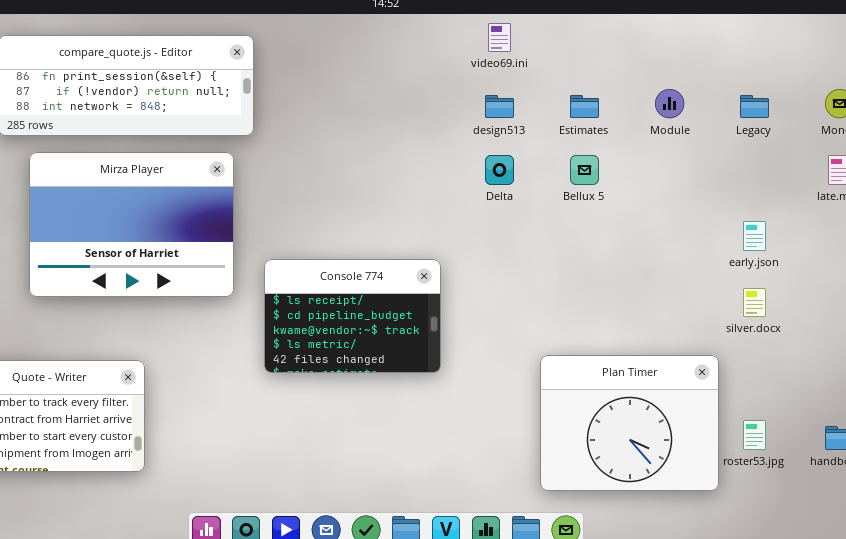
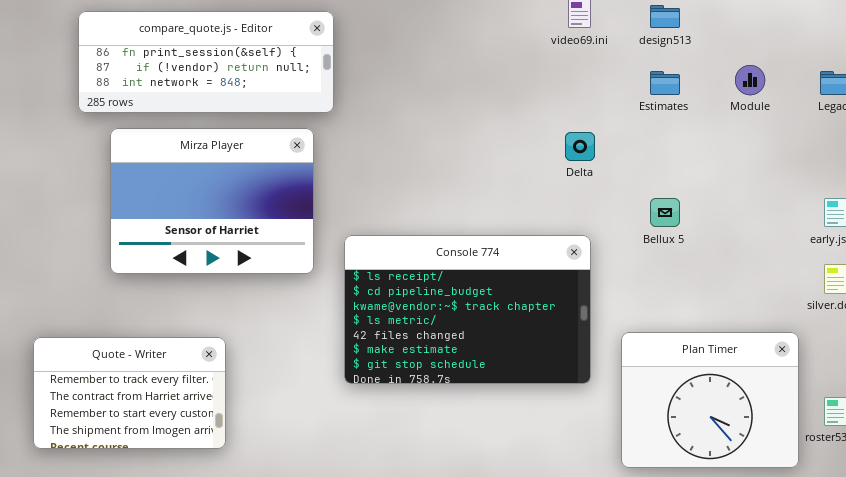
design513: [485,95,514,118] -> [650,5,680,28], moved
Bellux 5: [570,155,599,185] -> [650,198,680,227], moved
Console 774: [264,259,441,373] -> [344,235,591,384], resized

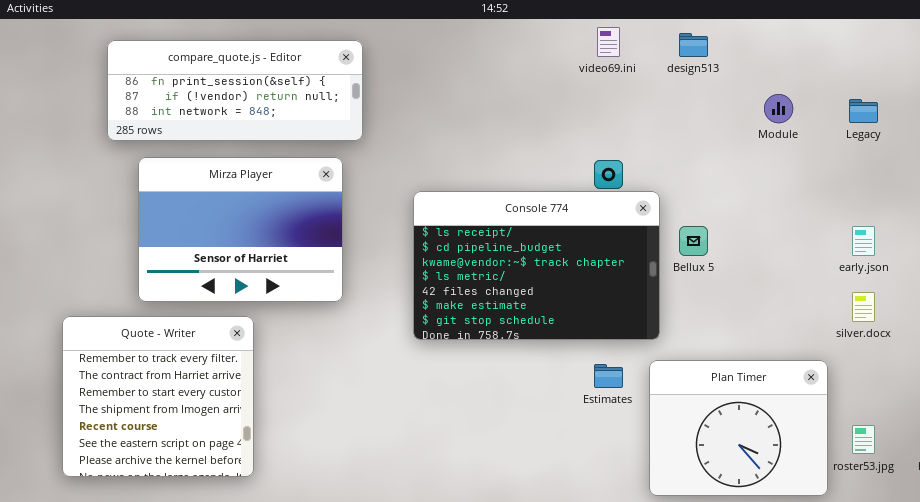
Estimates: [650,71,680,95] -> [594,364,623,388], moved
Console 774: [344,235,591,384] -> [413,191,660,340], moved
Quote - Writer: [33,337,226,449] -> [62,316,254,477], resized

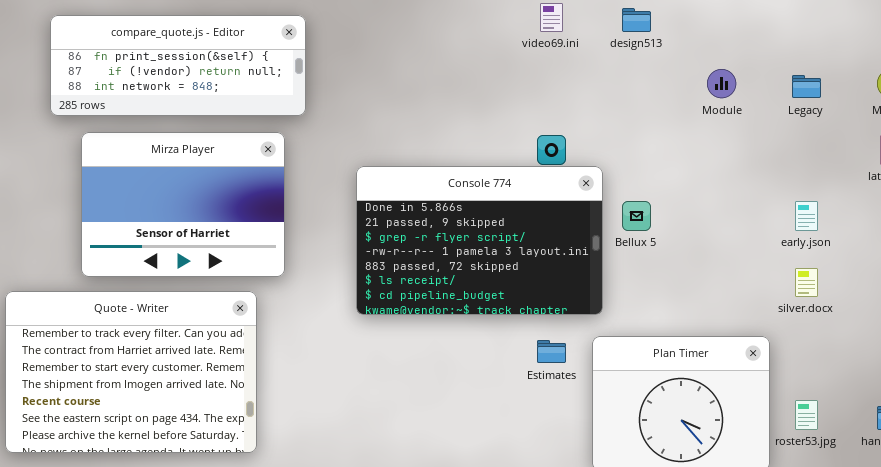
Console 774: [413,191,660,340] -> [356,166,603,315], scrolled up 5 rows
Quote - Writer: [62,316,254,477] -> [5,291,257,453], resized

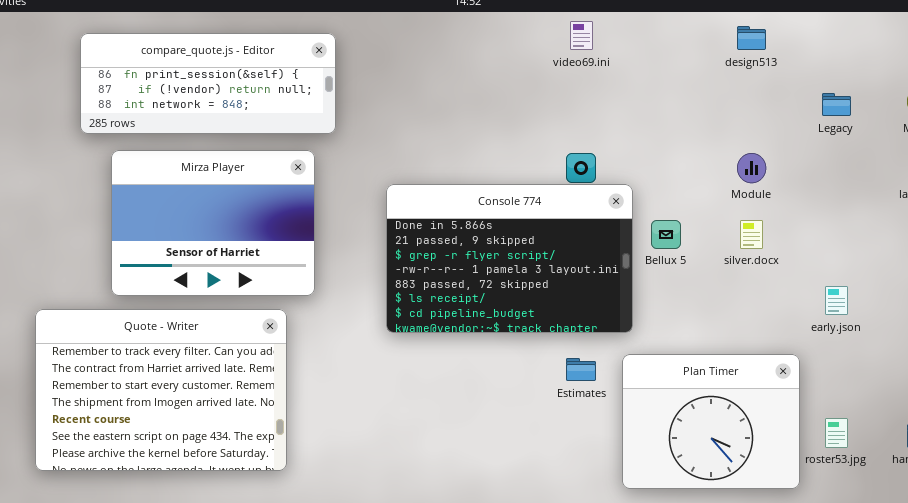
design513: [622,8,651,32] -> [737,26,766,50], moved
Module: [707,69,736,98] -> [737,153,766,183], moved
early.json: [795,201,818,231] -> [825,286,848,315], moved
silver.docx: [795,268,818,297] -> [740,220,763,249], moved

